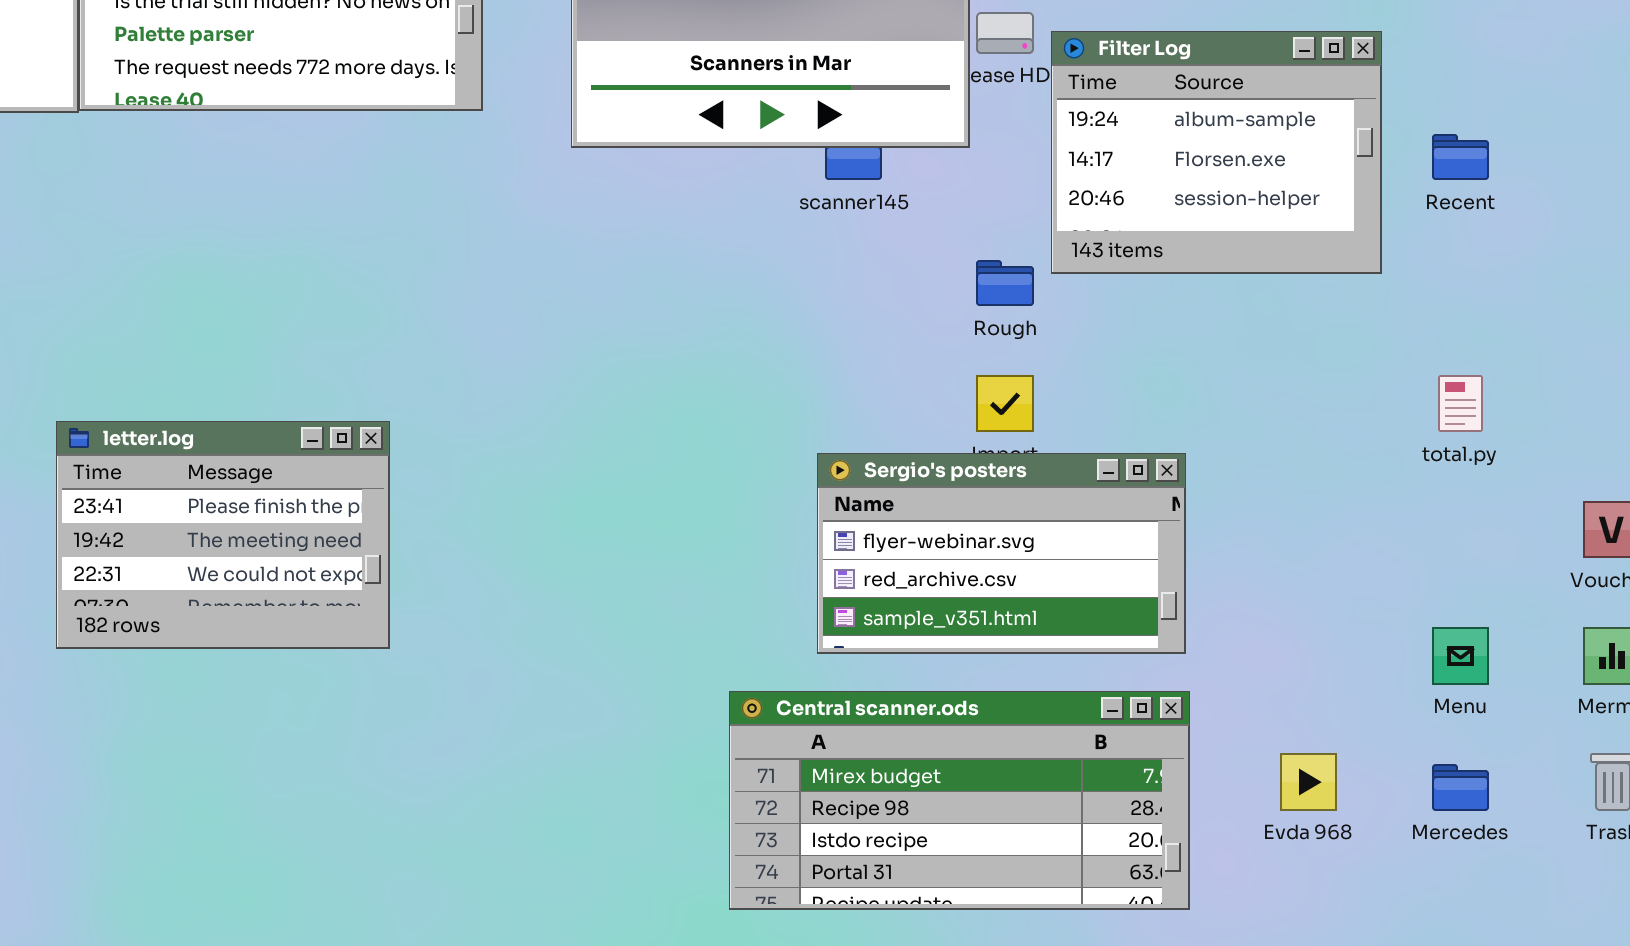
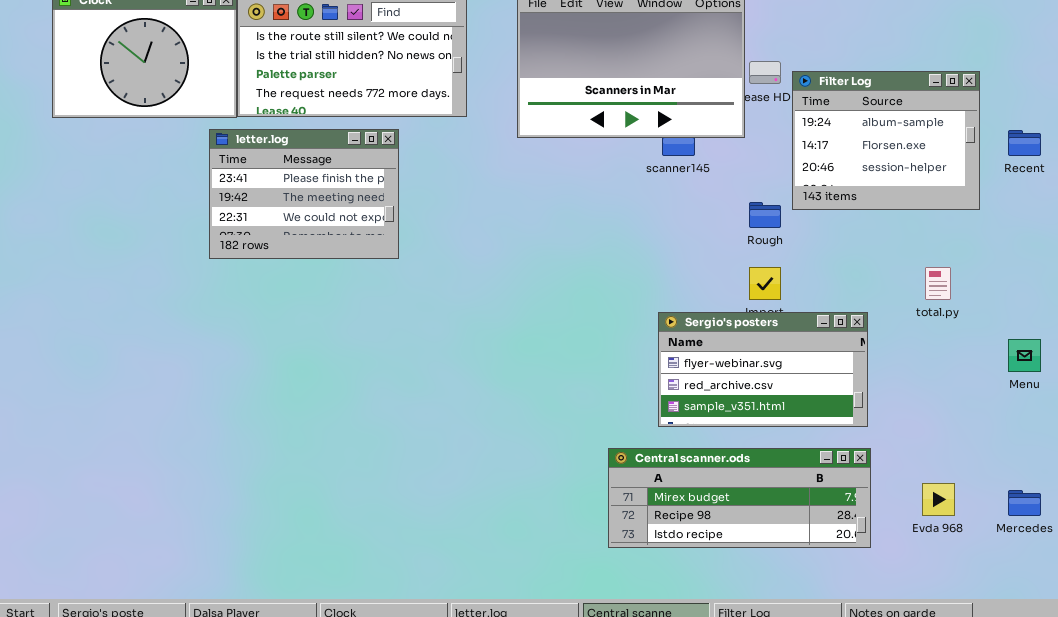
total.py: [1438,375,1483,432] -> [925,267,951,300], moved
letter.log: [56,421,390,649] -> [209,129,399,259], moved
Menu: [1432,627,1489,685] -> [1008,339,1041,372], moved
Central scanner.ods: [729,691,1190,910] -> [608,448,871,548], resized

